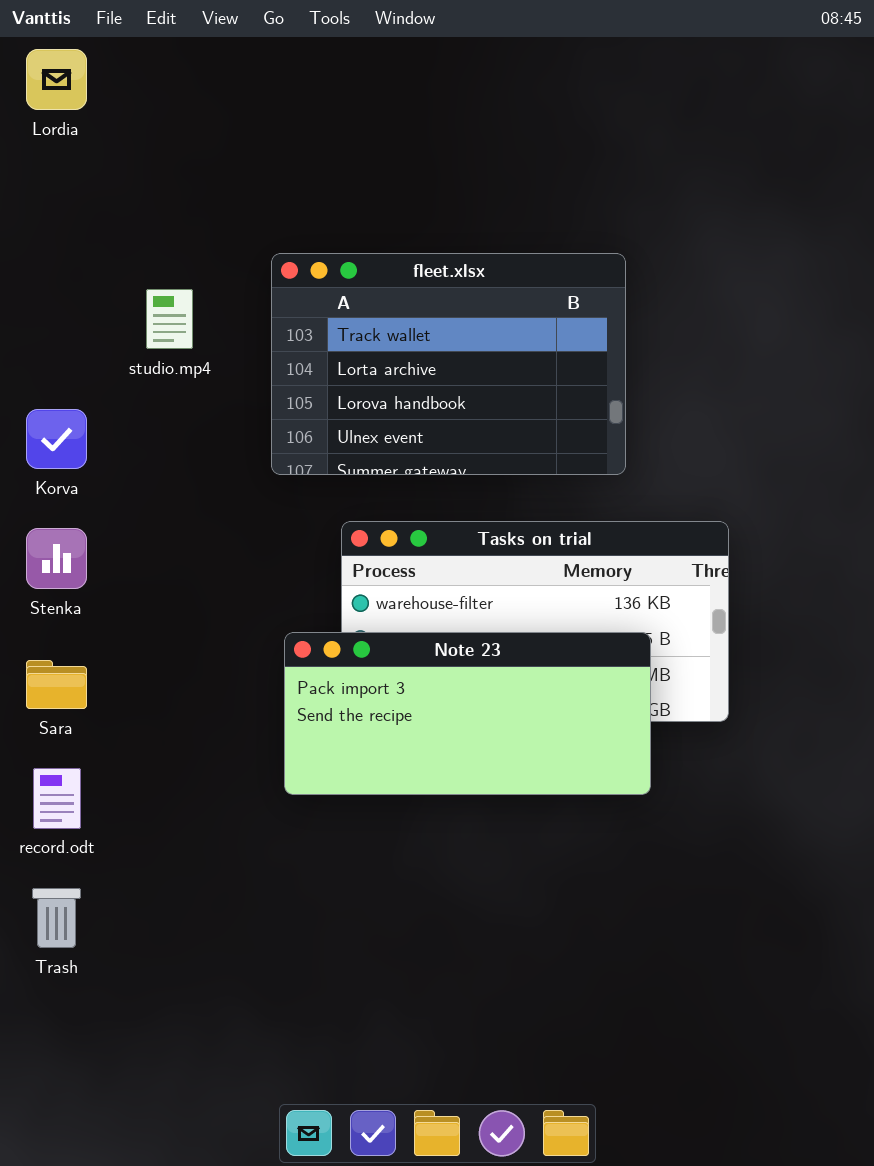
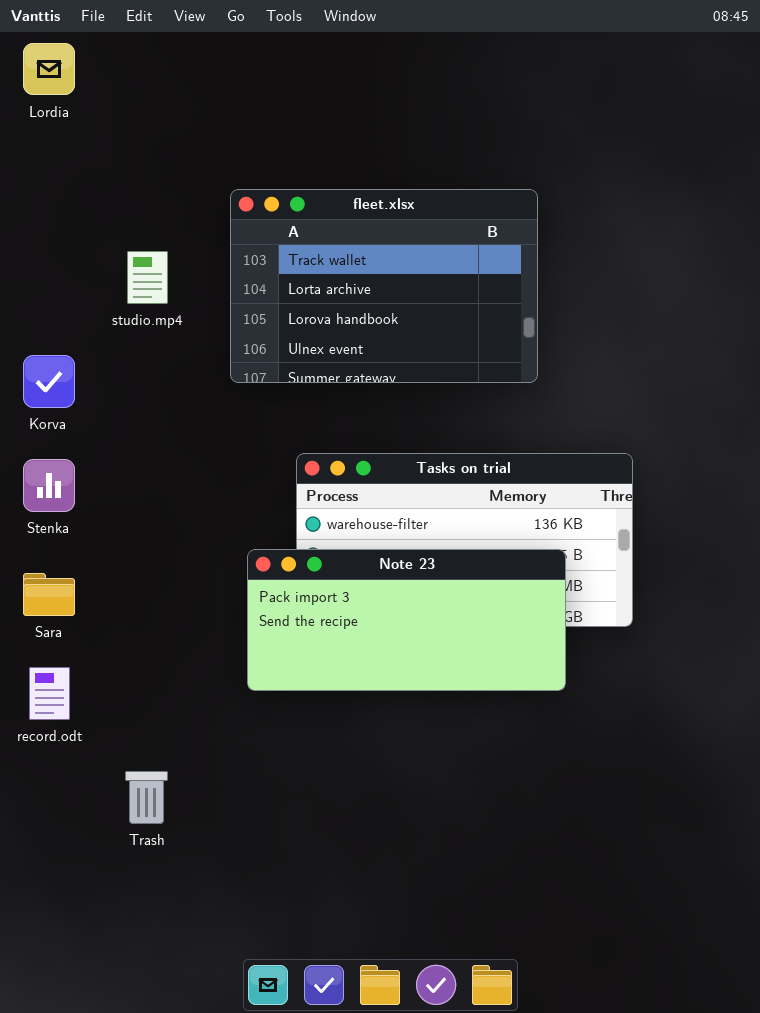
fleet.xlsx: [271,253,626,475] -> [230,189,538,383], moved
Trash: [32,888,81,948] -> [125,771,168,824], moved

